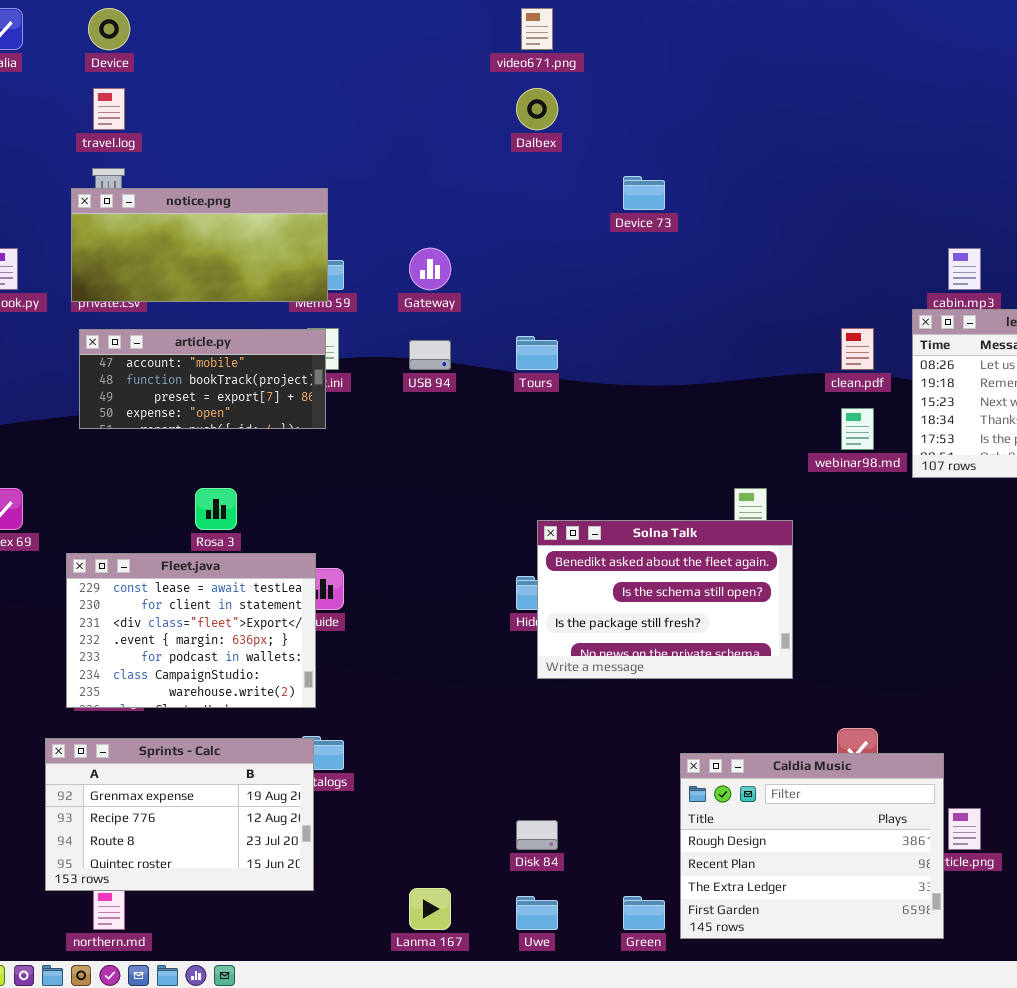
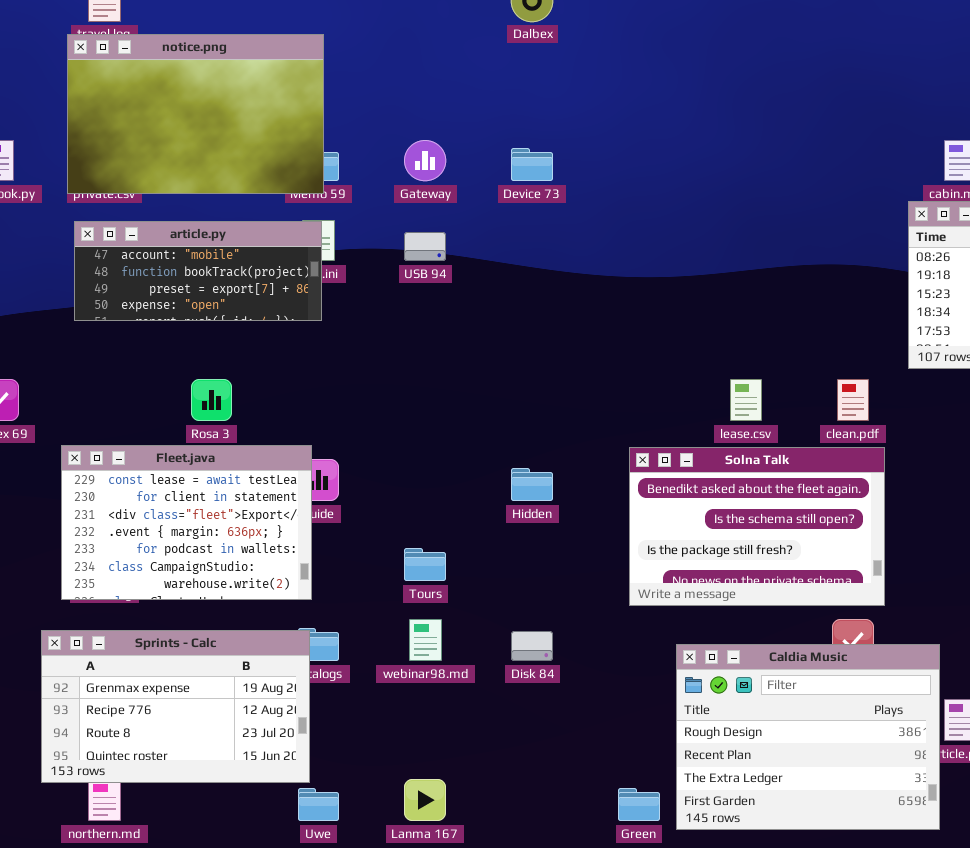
Device 73: [623,176,665,210] -> [511,148,553,181], moved
notice.png: [71,188,328,302] -> [67,34,324,194], resized
clean.pdf: [841,328,874,370] -> [837,379,869,421], moved
Tours: [516,336,558,370] -> [404,548,446,581], moved
webinar98.md: [841,408,874,450] -> [409,619,442,661], moved
Solna Talk: [537,520,793,679] -> [629,447,885,606], moved
Disk 84: [516,820,558,850] -> [511,631,553,661], moved
Uwe: [516,896,558,930] -> [298,788,339,821], moved

